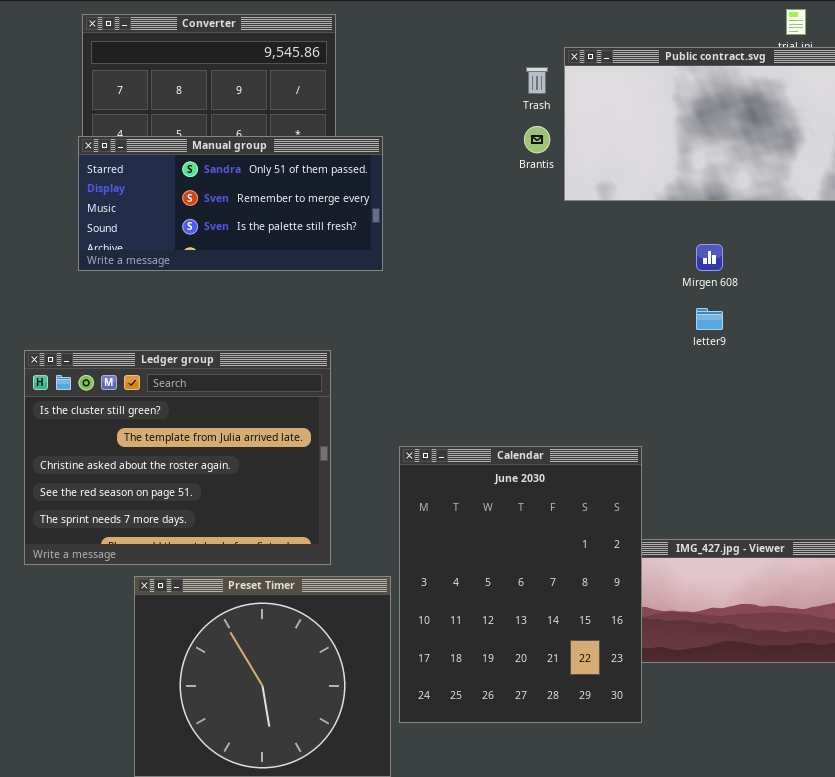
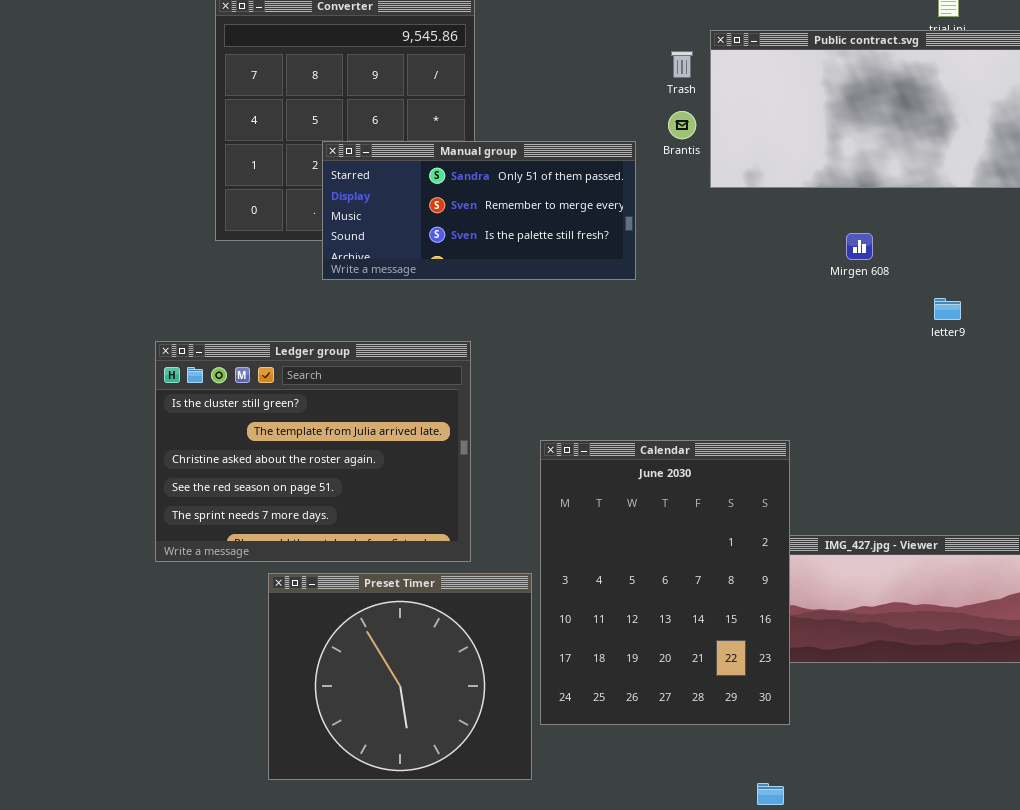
Manual group: [78,136,383,271] -> [322,141,636,280], moved
letter9: [696,308,723,330] -> [934,298,961,320], moved

